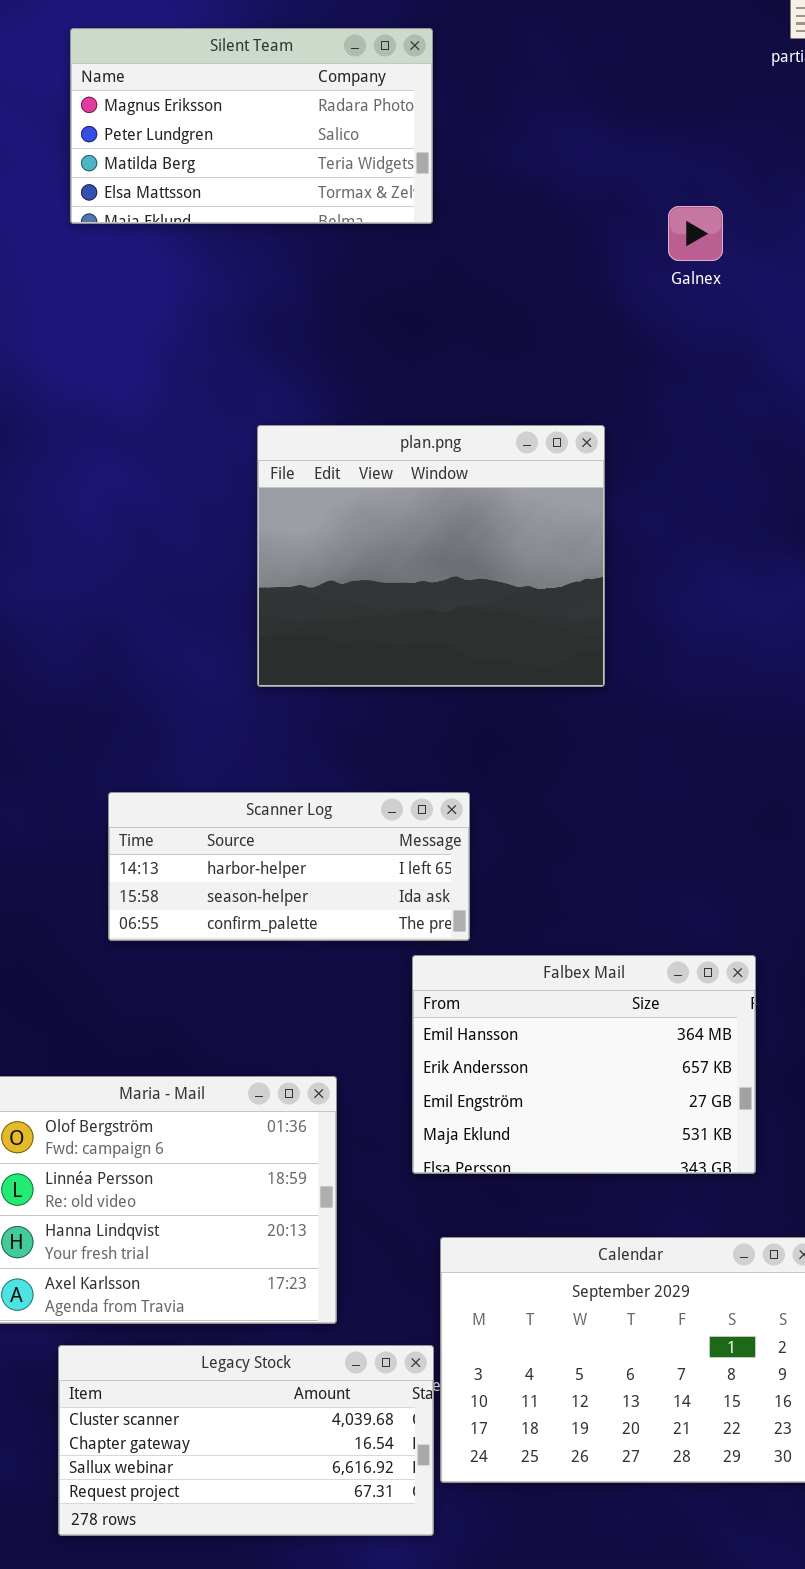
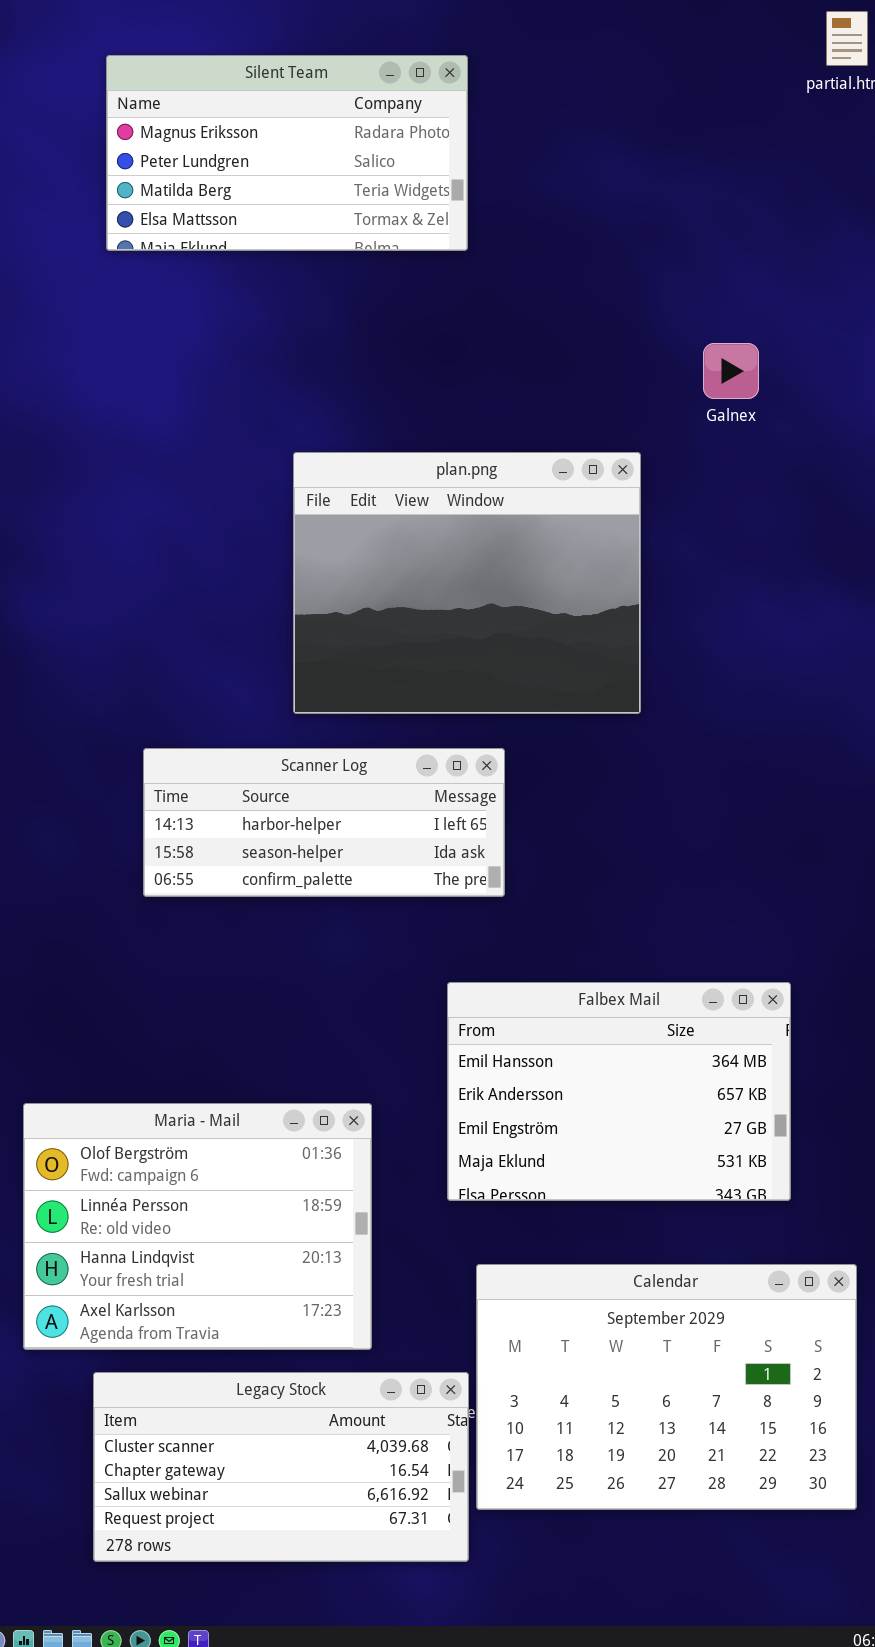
Galnex: [668,206,723,261] -> [703,343,759,399], moved
Scanner Log: [108,792,470,941] -> [143,748,505,897], moved

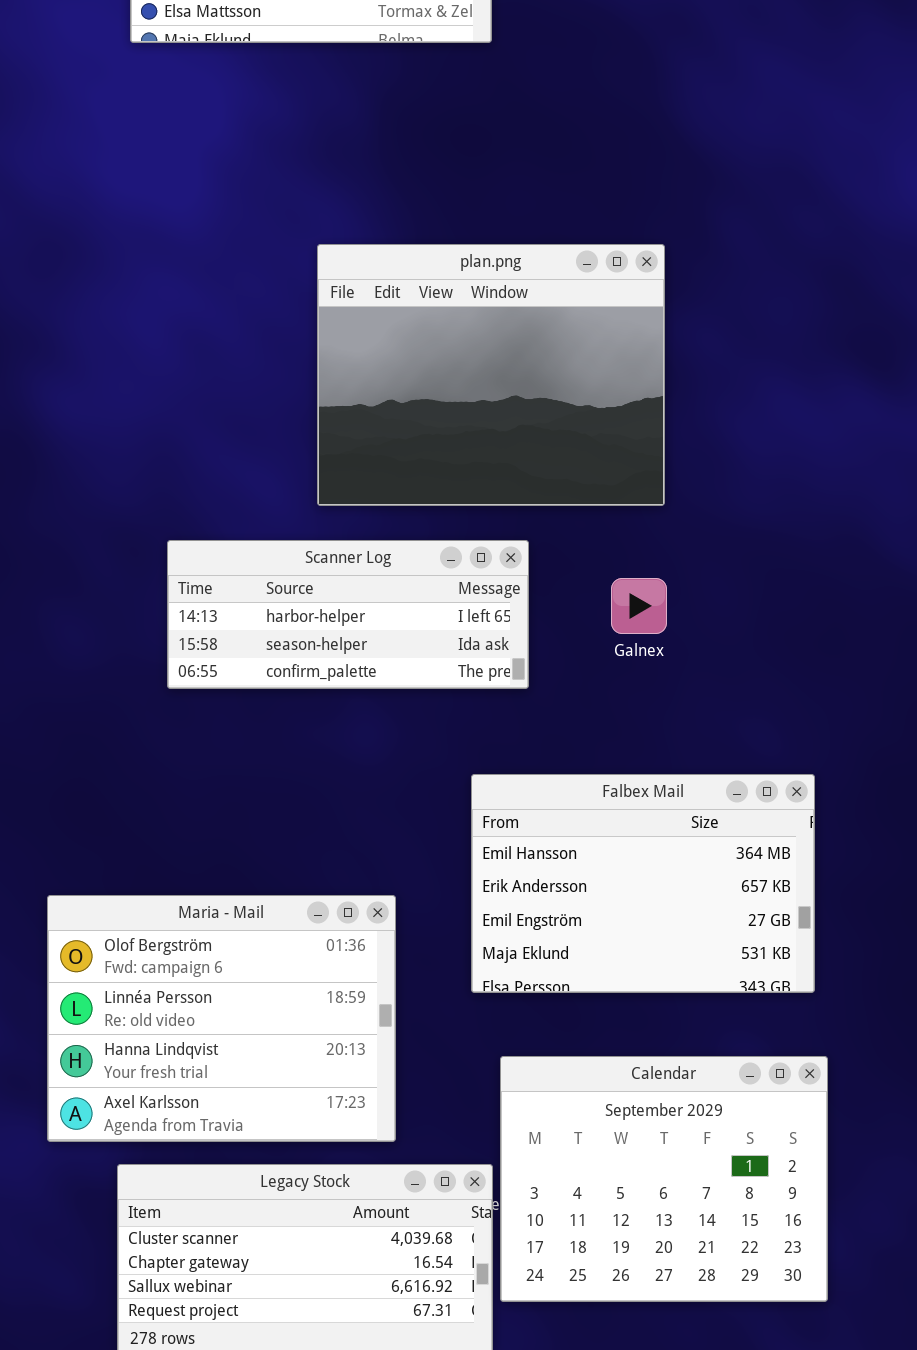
Galnex: [703,343,759,399] -> [611,578,667,634], moved
Calendar: [476,1264,857,1510] -> [500,1056,828,1302], resized

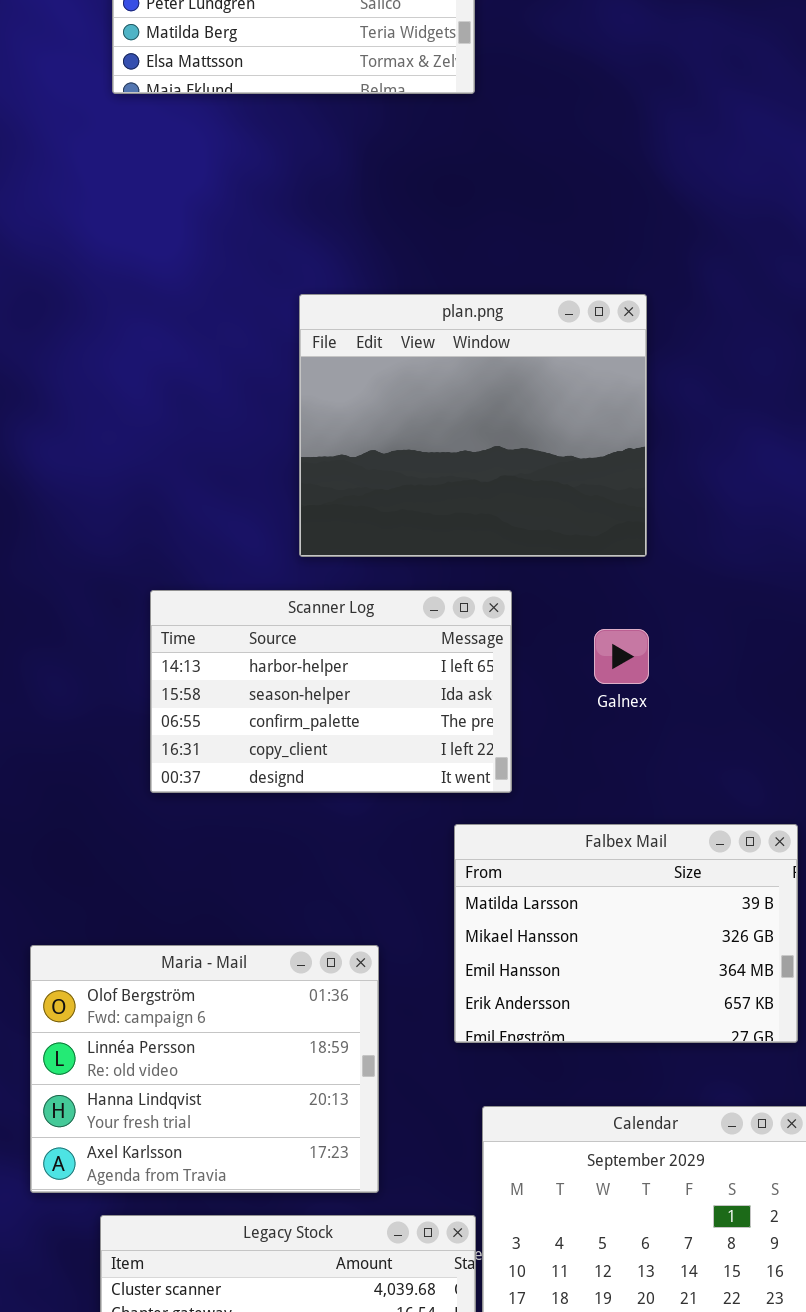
Scanner Log: [167,540,529,689] -> [150,590,512,793], resized
Falbex Mail: [471,774,815,993] -> [454,824,798,1043], scrolled up 2 rows

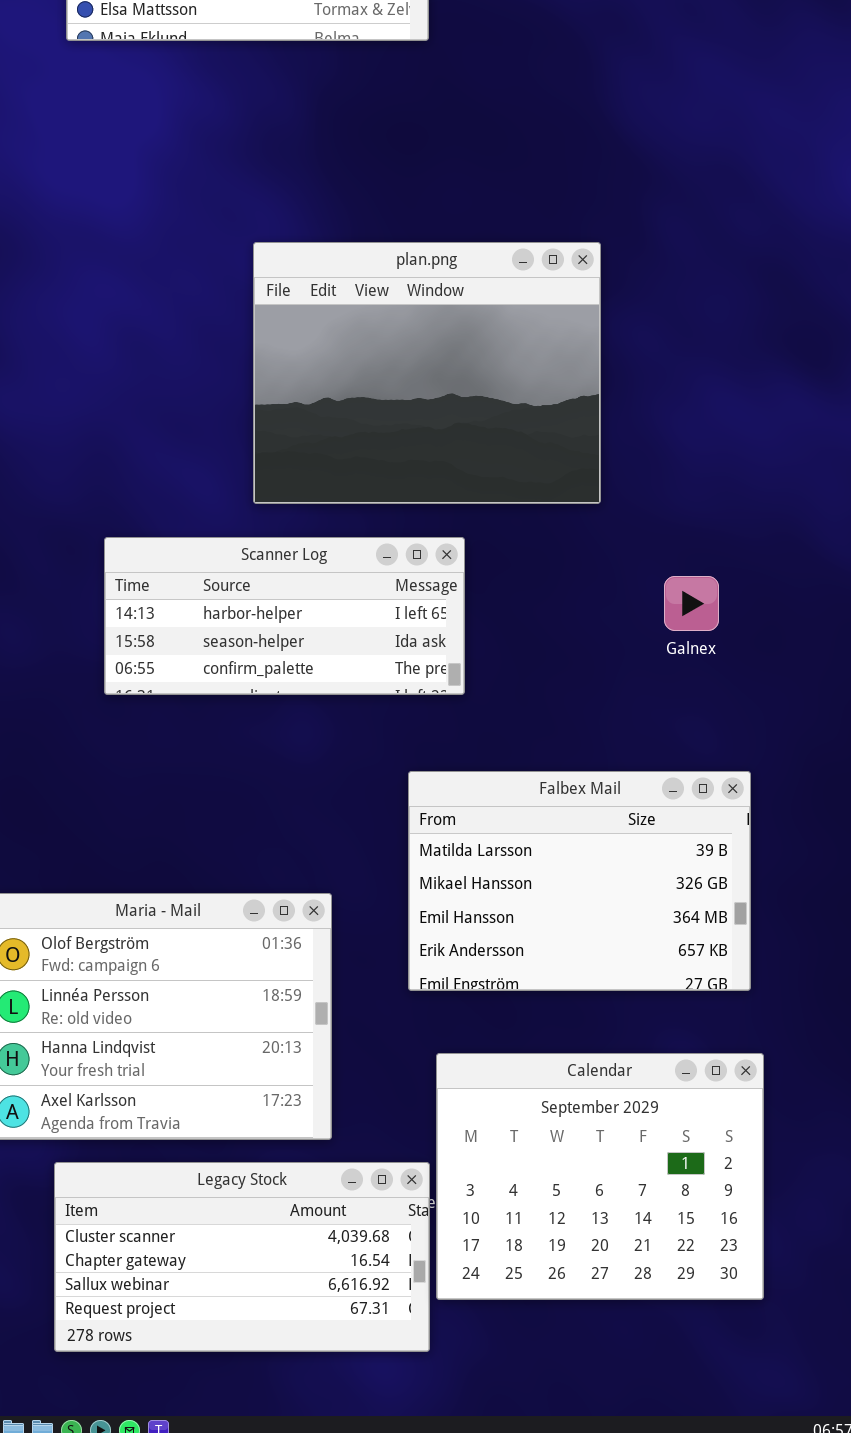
Scanner Log: [150,590,512,793] -> [104,537,465,695], resized
Galnex: [594,629,649,684] -> [664,576,719,631], moved

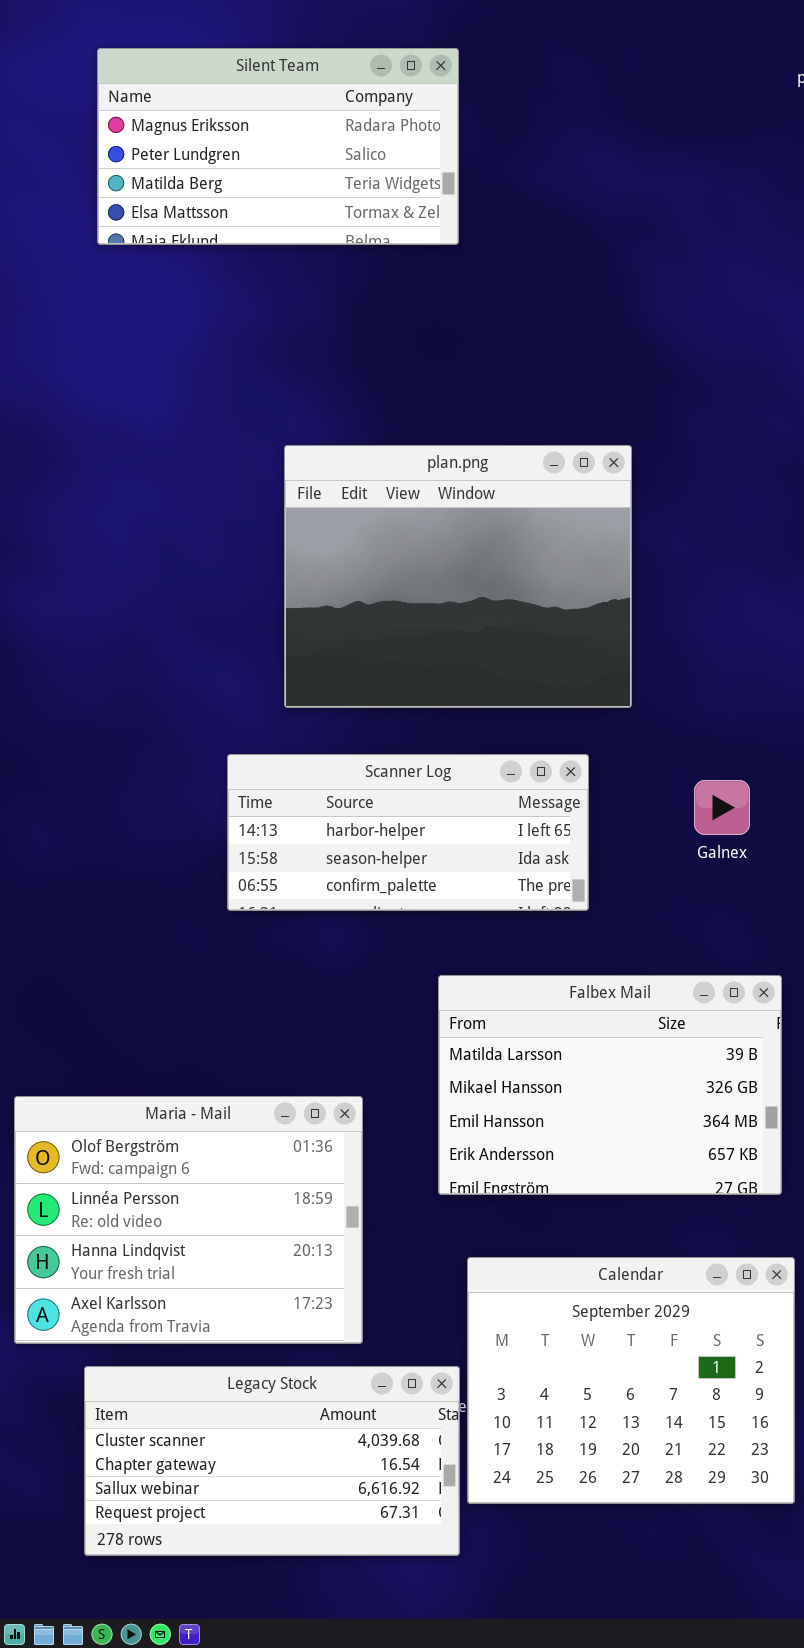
Scanner Log: [104,537,465,695] -> [227,754,589,911], moved

